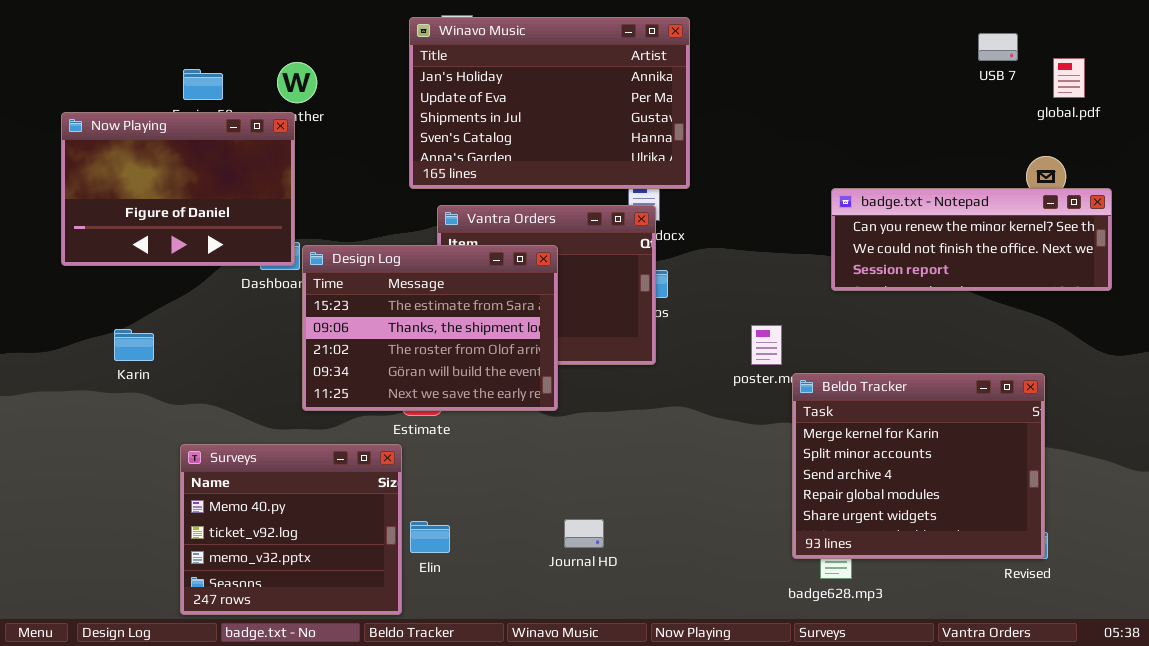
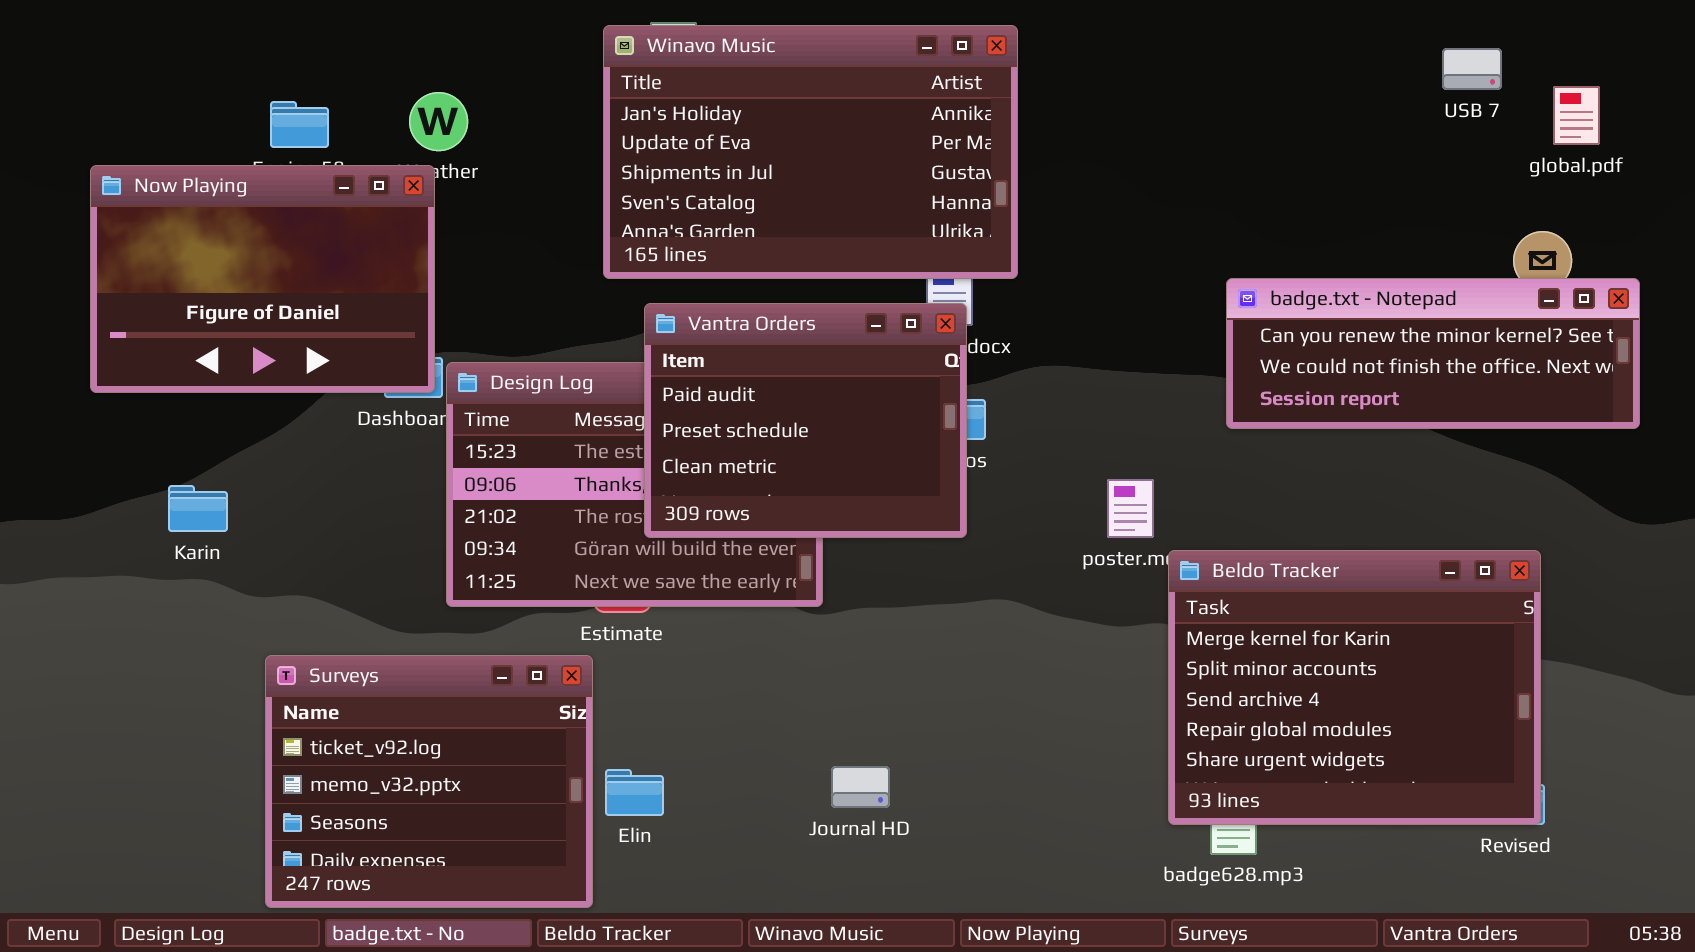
Vantra Orders: [437,205,656,365] -> [644,303,967,538], raised
Surveys: [180,444,402,615] -> [265,655,593,908], scrolled down 1 row

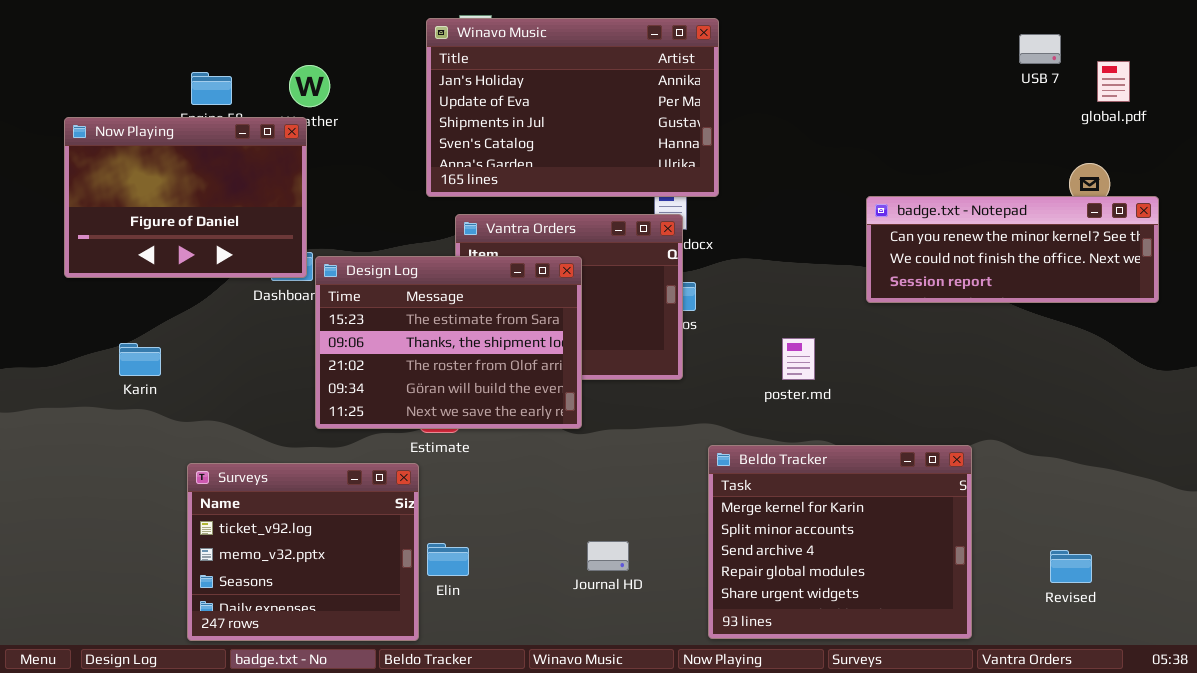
Design Log: [446,362,823,607] -> [315,256,582,429], raised
Beldo Tracker: [1168,550,1541,825] -> [708,445,972,639], moved

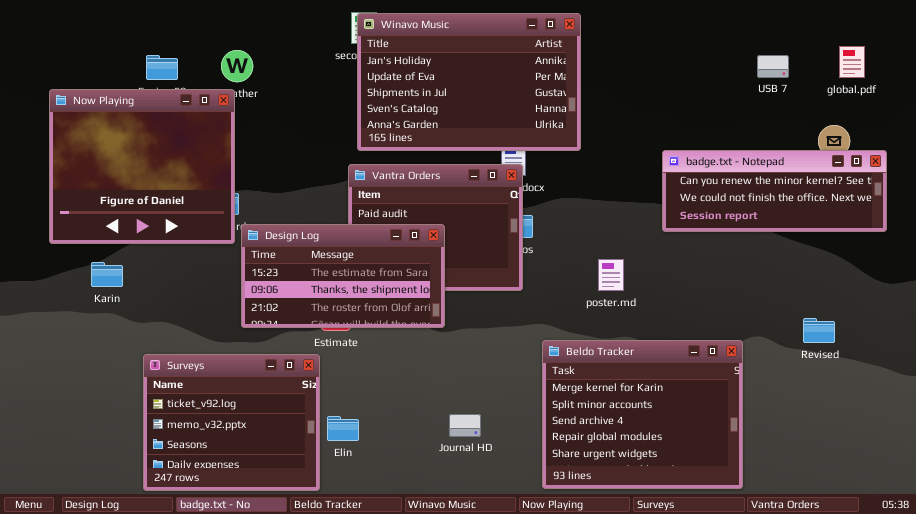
Winavo Music: [426,18,719,197] -> [357,13,581,151], moved
USB 7: [1019,34,1061,64] -> [757,55,789,78], moved
Now Playing: [64,117,307,278] -> [49,89,235,244], resized
Design Log: [315,256,582,429] -> [241,224,445,328], resized
Revised: [1050,550,1092,583] -> [803,318,835,343], moved

